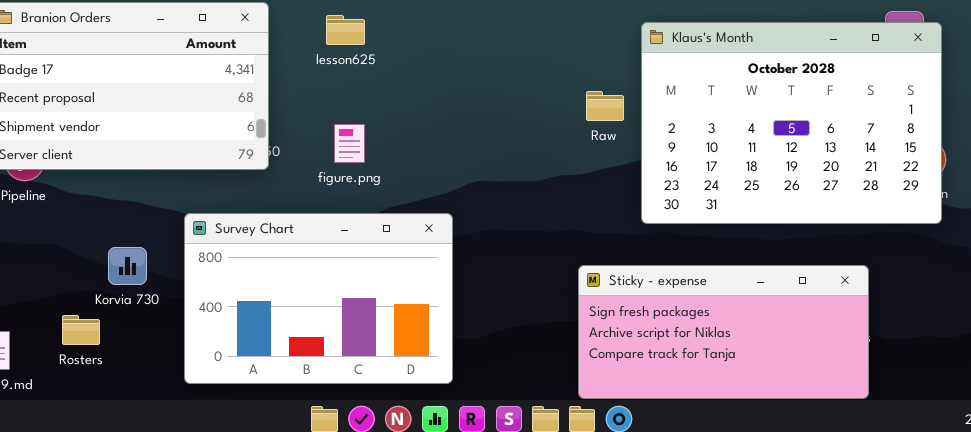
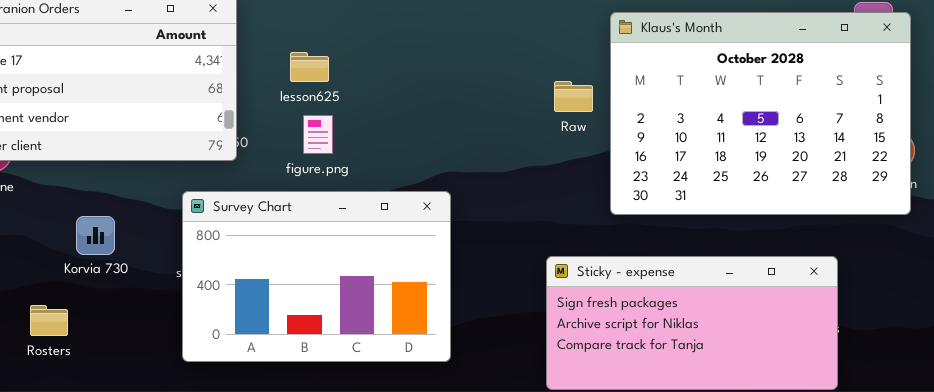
lesson625: [326,15,365,45] -> [290,52,329,82], moved
Survey Chart: [184,213,453,384] -> [182,191,451,362], moved
Korvia 730: [108,247,147,285] -> [76,216,115,255], moved

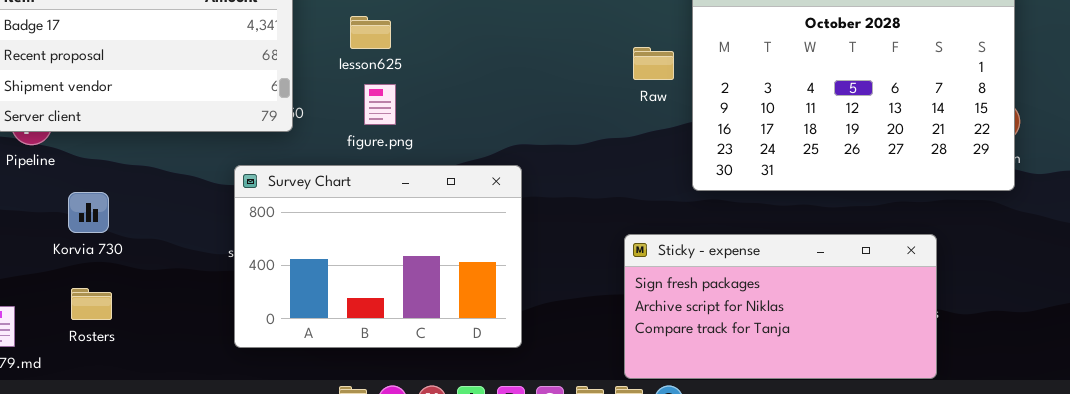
Korvia 730: [76,216,115,255] -> [68,192,109,233], moved

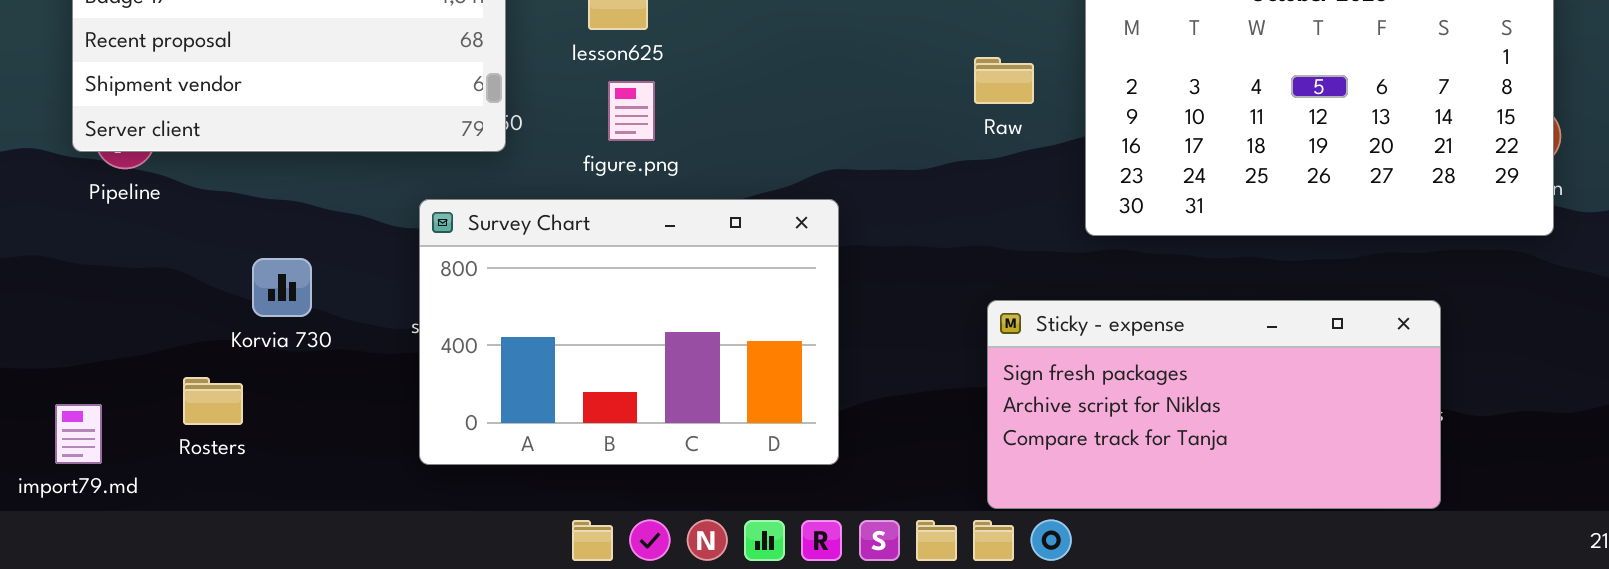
Raw: [633,47,674,80] -> [974,57,1034,104], moved
Korvia 730: [68,192,109,233] -> [252,258,312,317], moved

